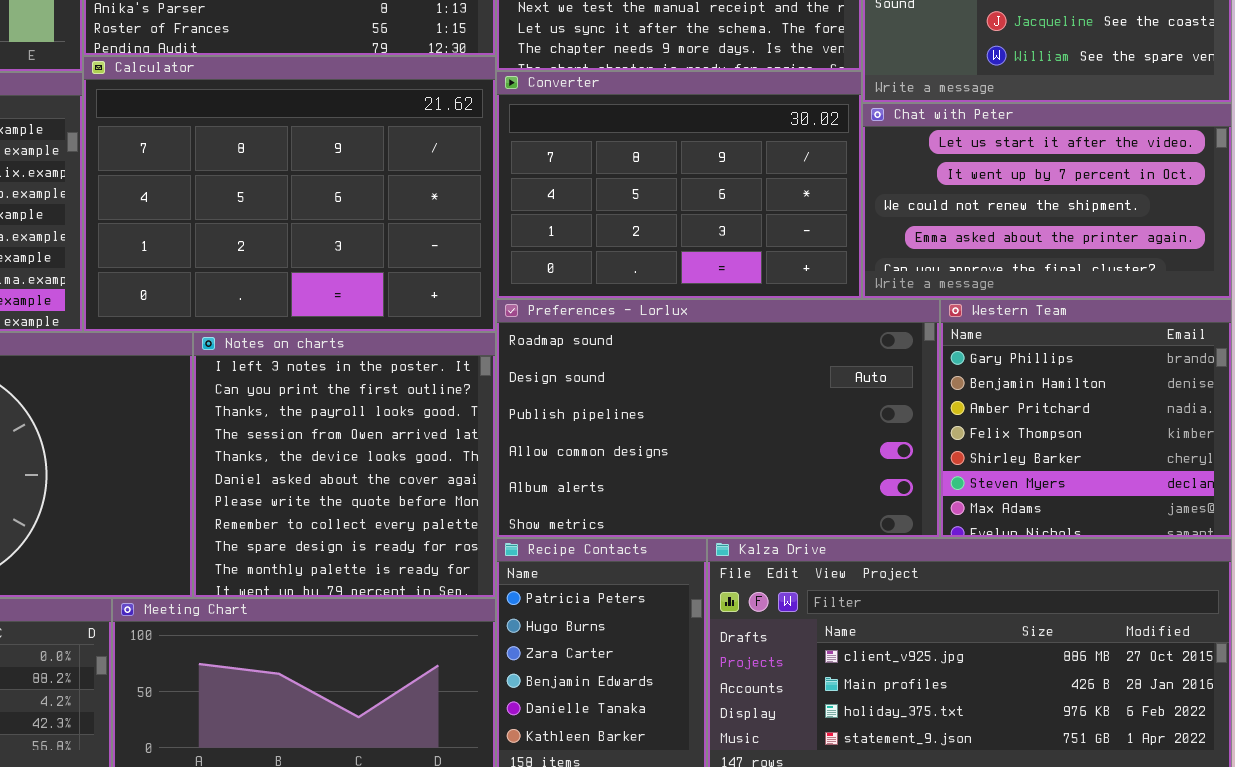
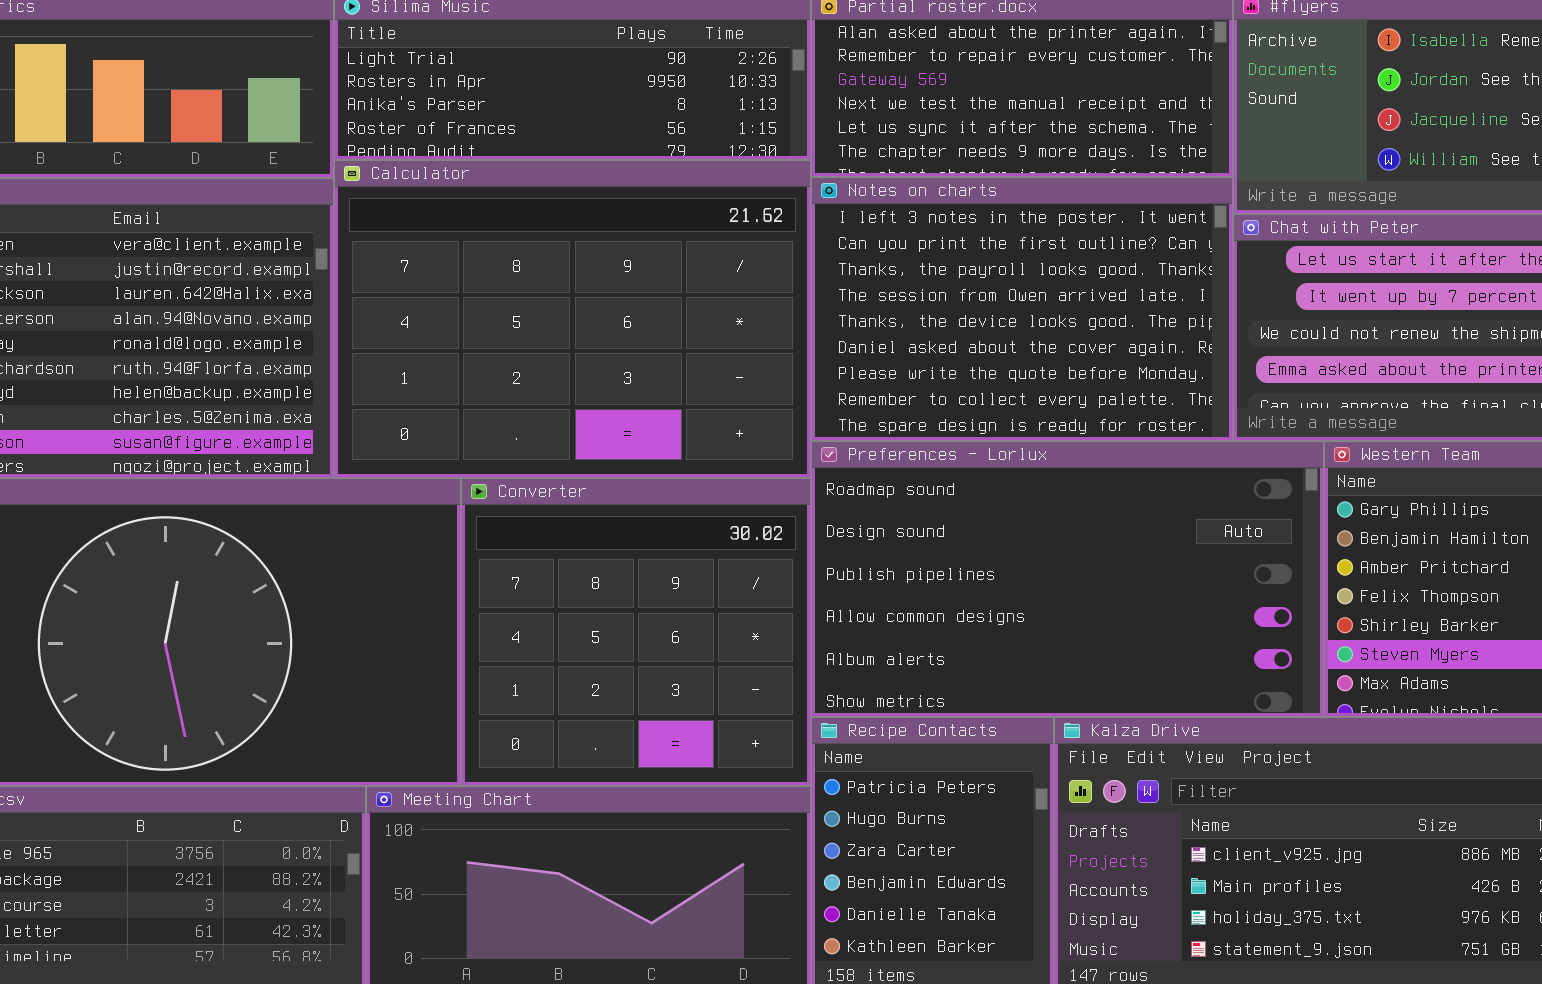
Converter: [496,71,862,299] -> [461,478,811,786], moved, resized
Notes on charts: [193,332,496,598] -> [811,177,1233,441], moved, resized

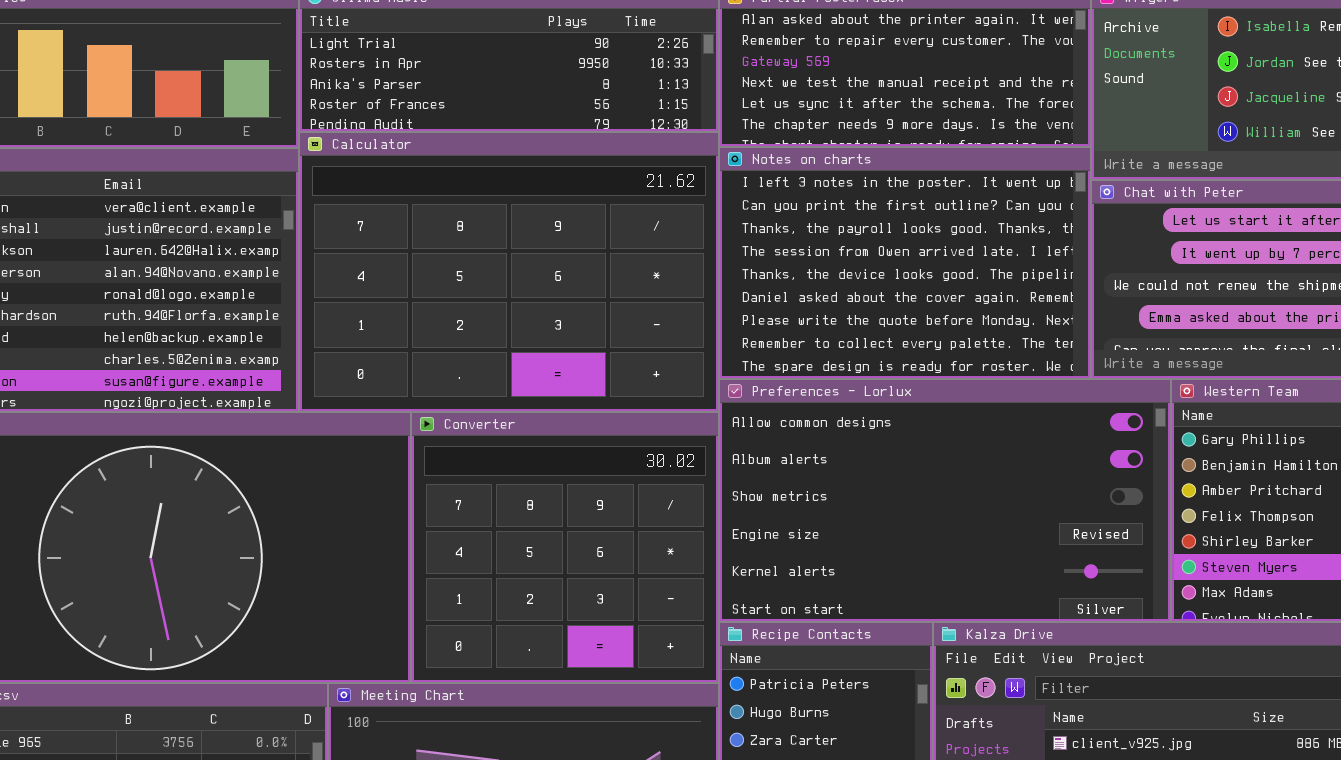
Preferences - Lorlux: [811,441,1324,717] -> [719,379,1171,622], scrolled down 3 rows

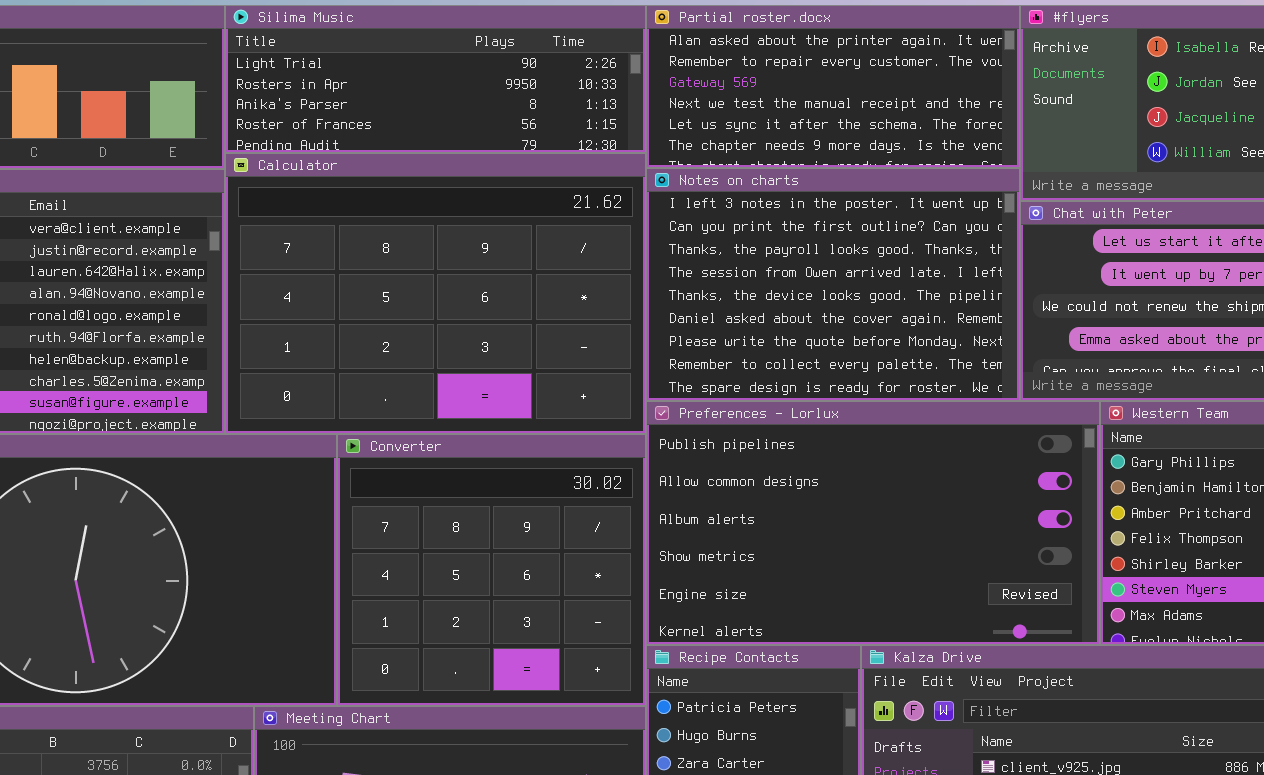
Preferences - Lorlux: [719,379,1171,622] -> [646,401,1100,645], scrolled up 1 row

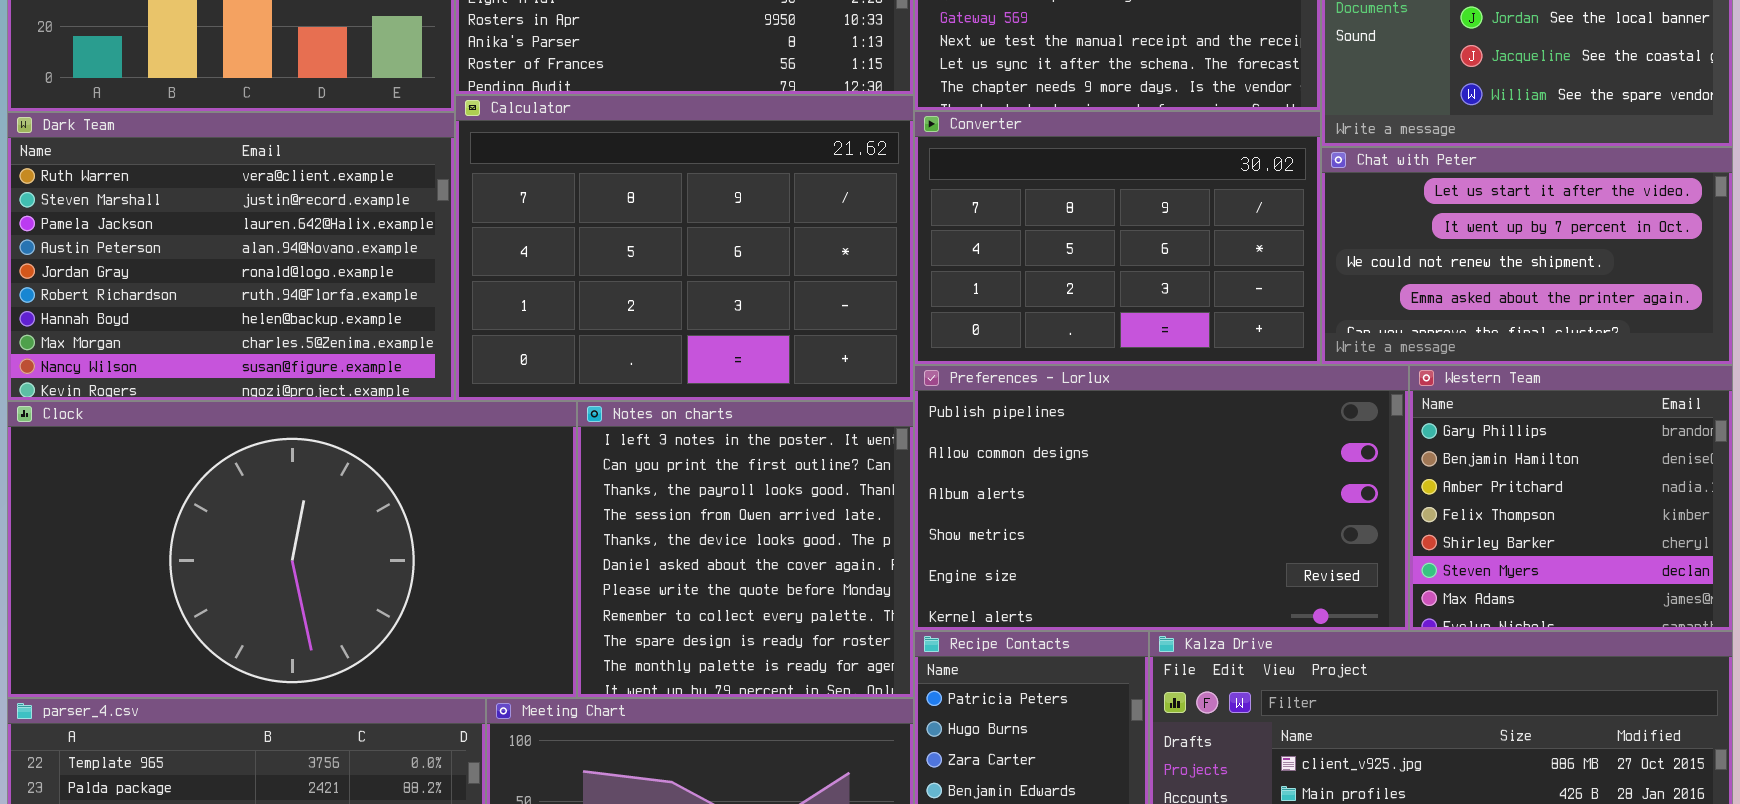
Notes on charts: [646,168,1020,401] -> [577,401,914,698], moved, resized
Converter: [337,434,646,706] -> [914,111,1321,365], moved, resized

